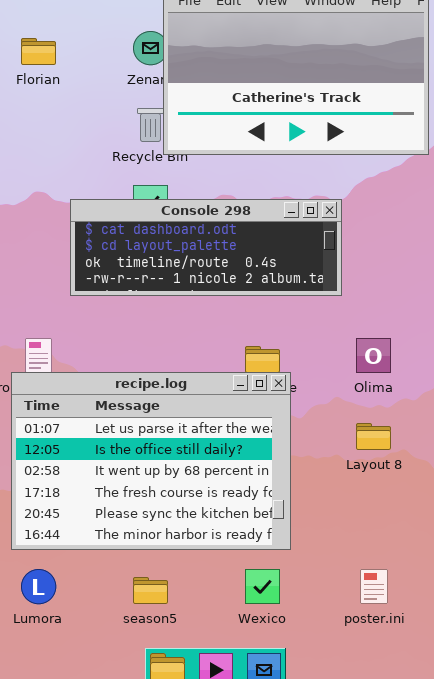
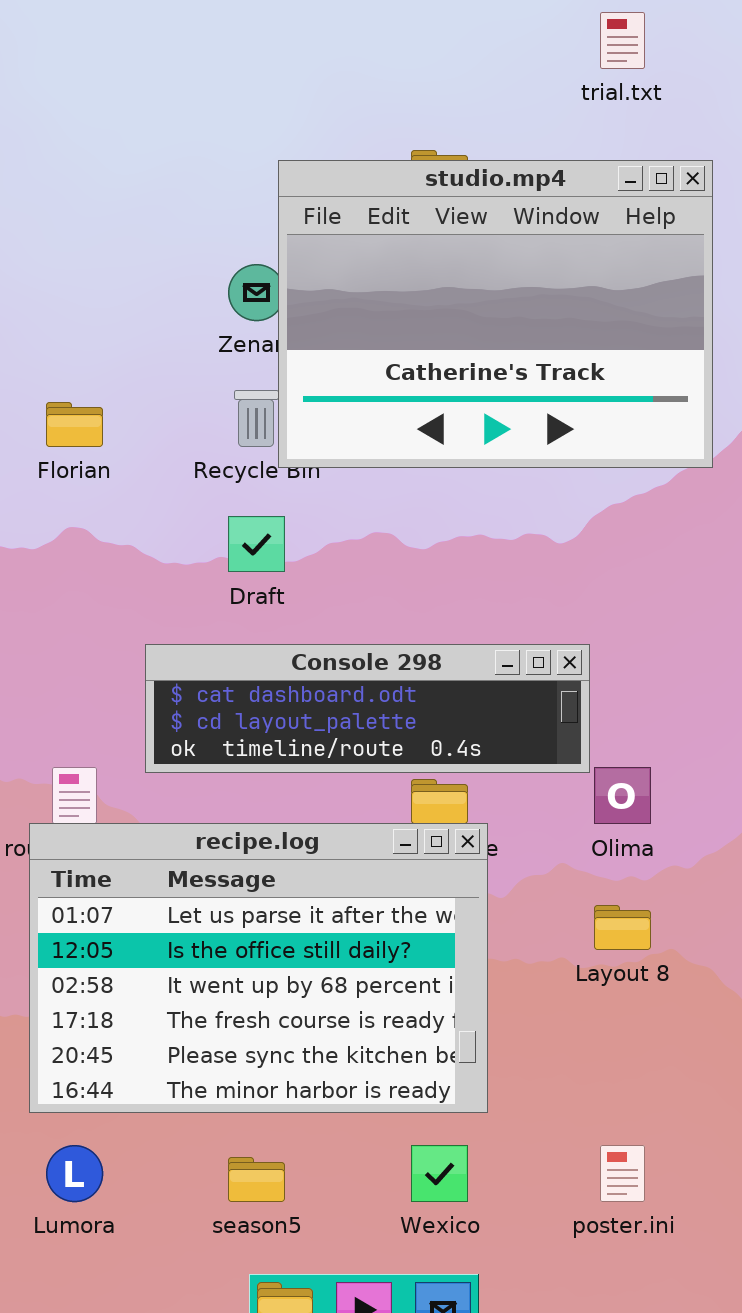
Florian: [21,38,56,65] -> [46,402,103,447], moved
Console 298: [70,199,342,296] -> [145,644,590,773], moved, resized

